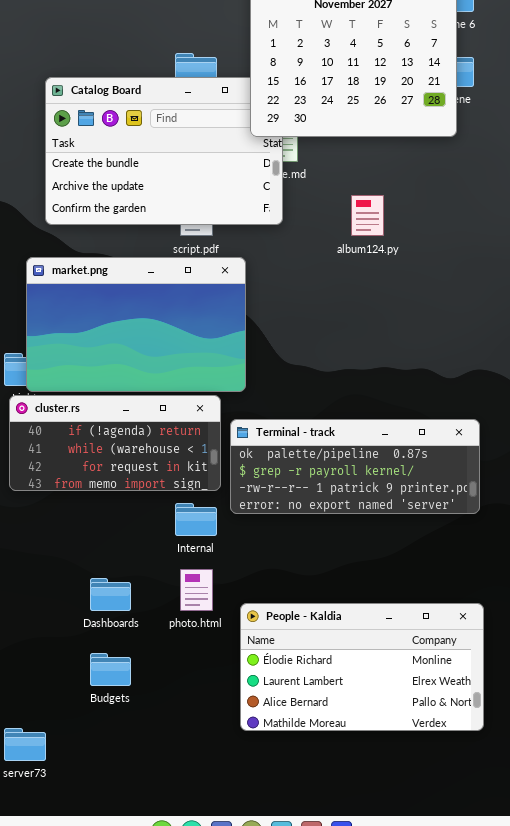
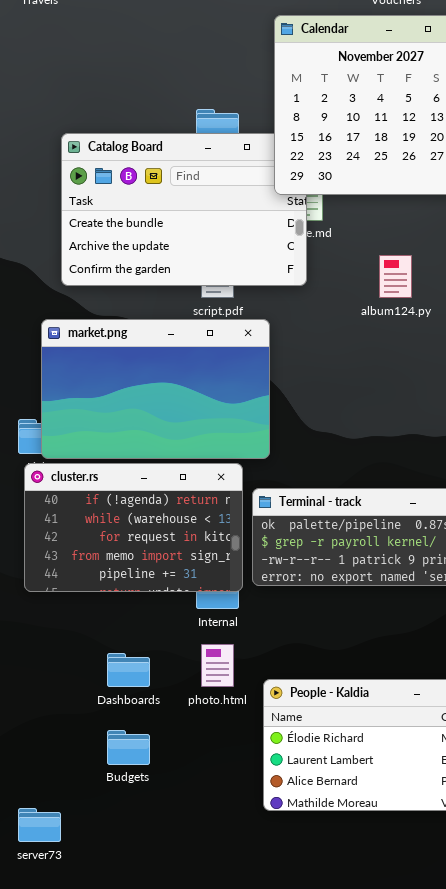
cluster.rs: [9,395,221,491] -> [24,463,243,592], resized

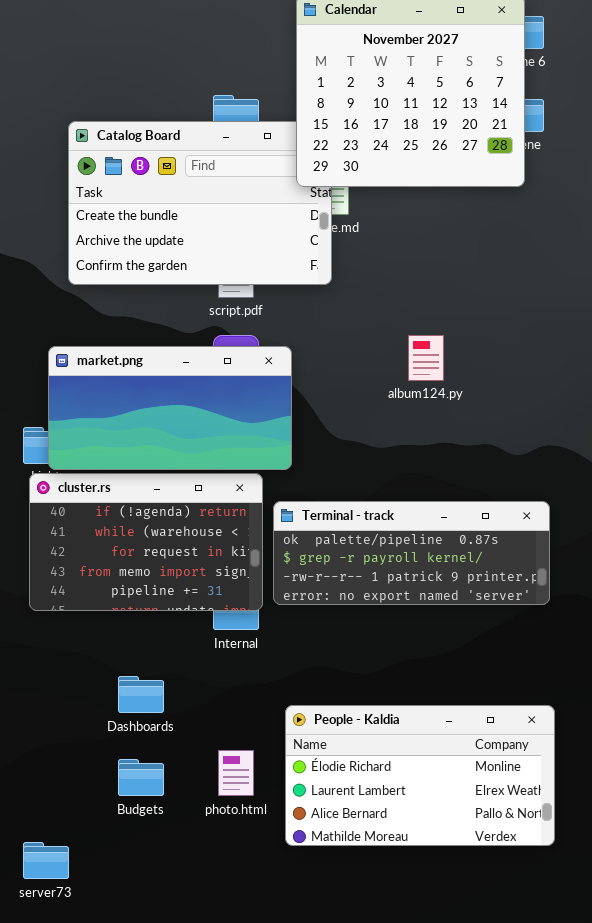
album124.py: [379,255,412,298] -> [408,335,444,381], moved
market.png: [41,319,270,459] -> [48,346,292,470], resized
photo.html: [201,644,234,687] -> [218,750,254,796], moved

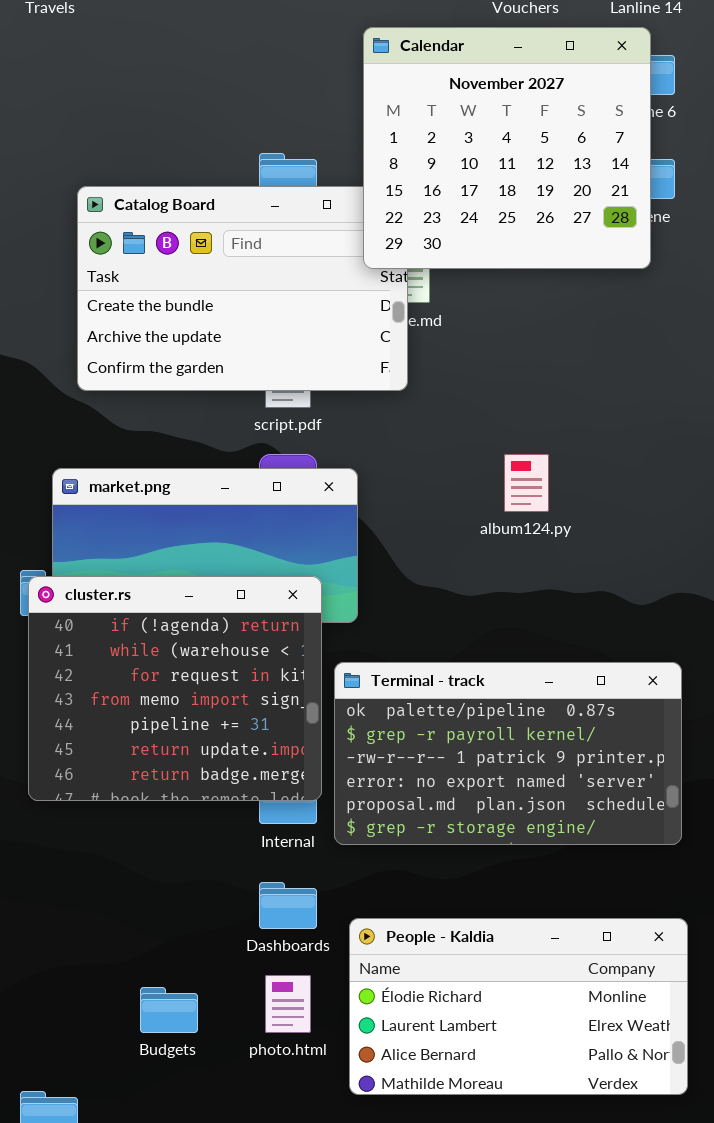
cluster.rs: [29,473,263,611] -> [28,576,322,801], resized
Terminal - track: [273,501,550,605] -> [334,662,682,845], resized
Dashboards: [118,676,164,713] -> [259,882,317,929], moved

